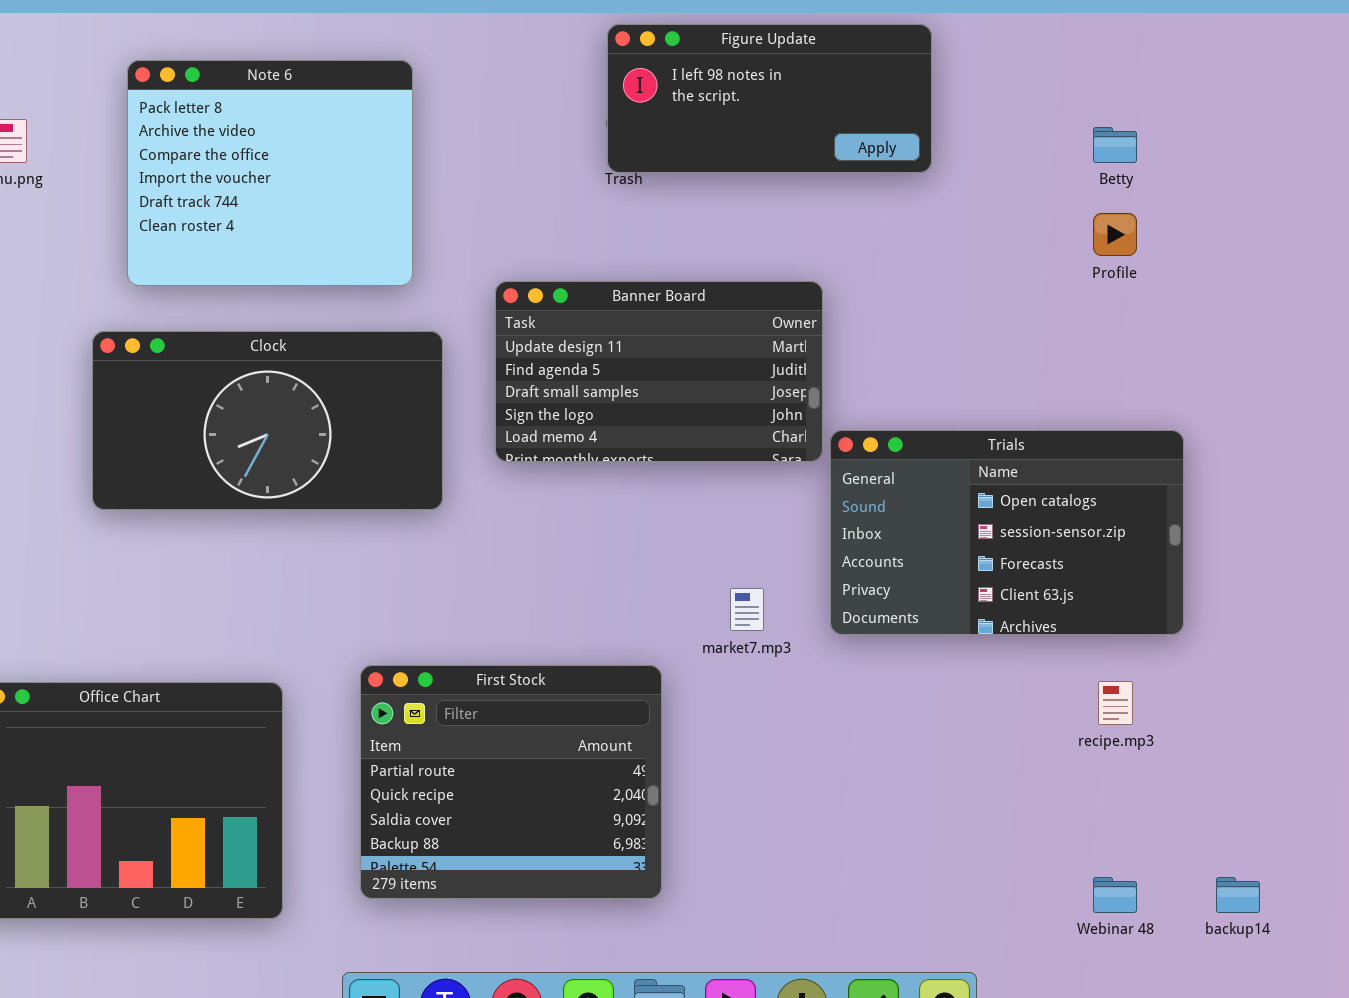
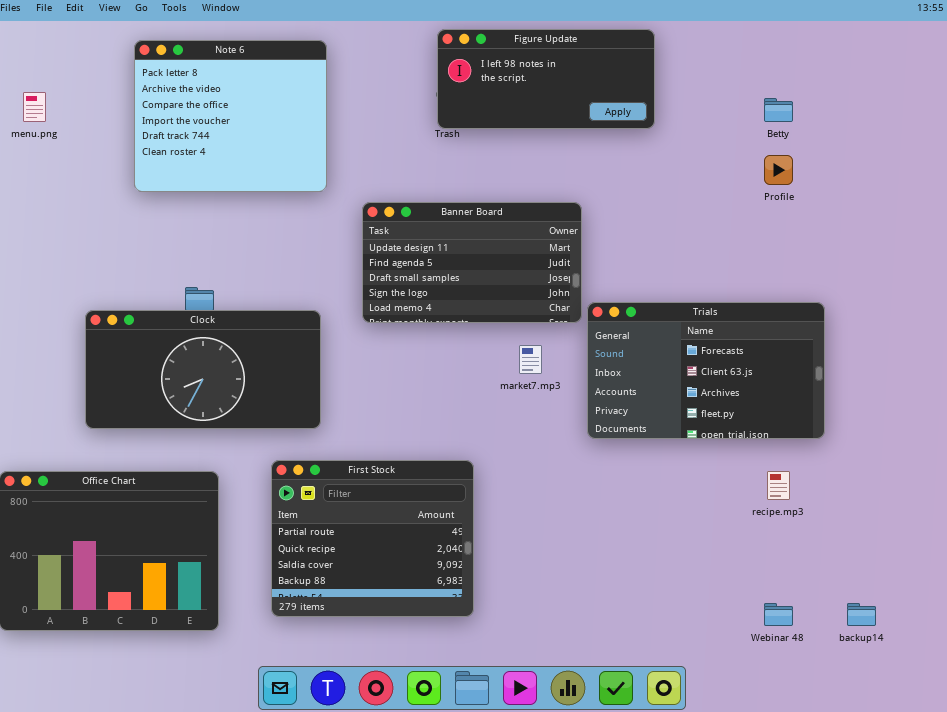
Note 6: [127,60,413,286] -> [134,40,327,192], moved
Clock: [92,331,443,510] -> [85,310,321,429], moved
Trials: [830,430,1184,635] -> [587,302,825,439], scrolled down 2 rows
market7.mp3: [730,588,764,631] -> [519,345,542,374], moved

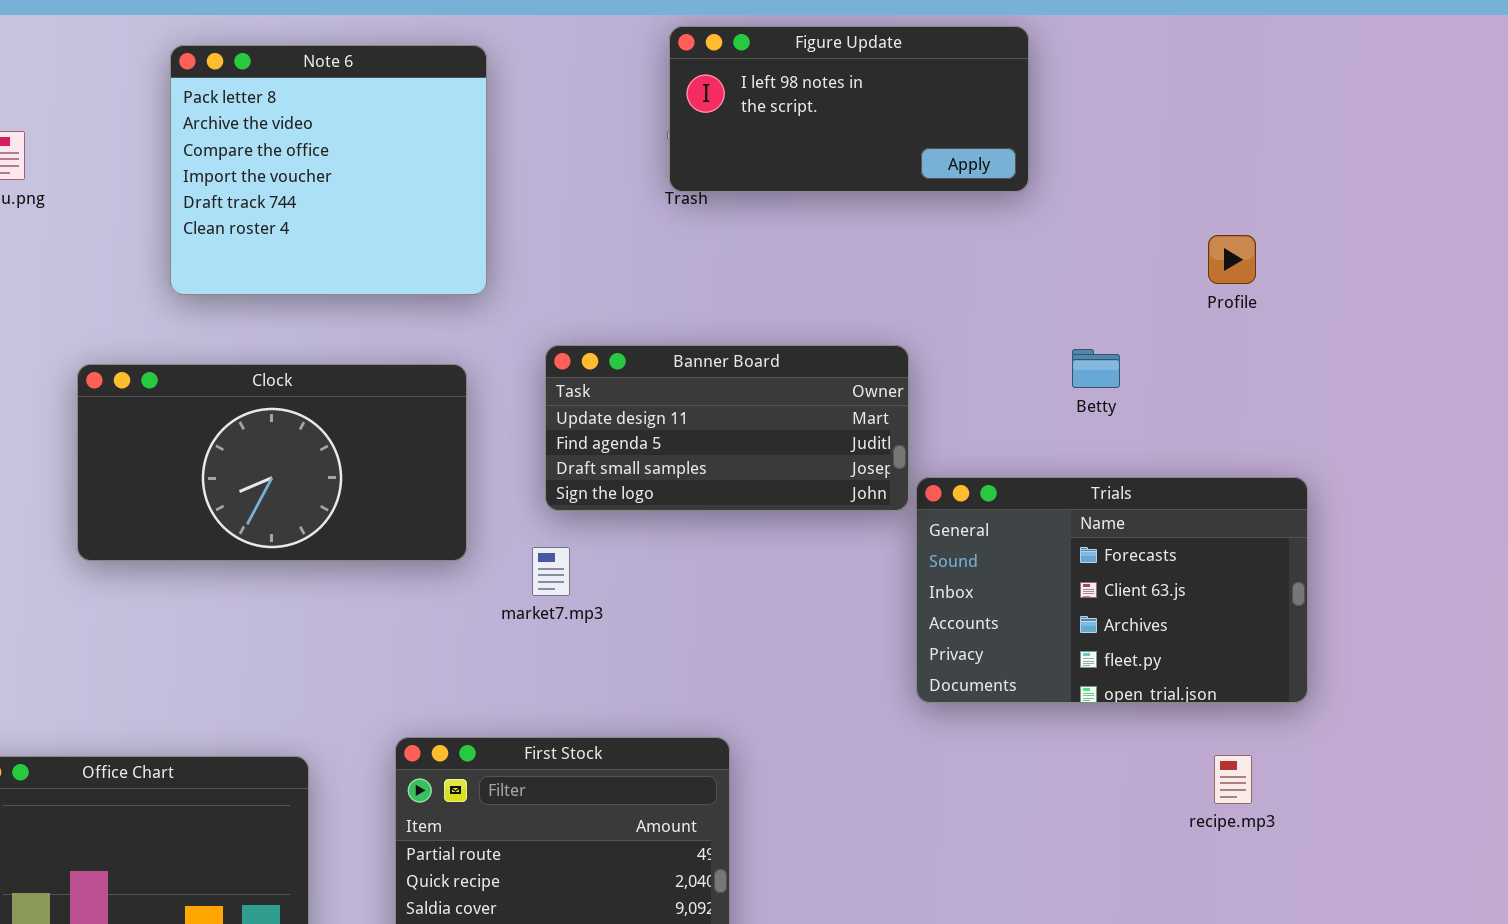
Betty: [764,98,793,122] -> [1072,349,1120,388], moved
Banner Board: [362,202,582,323] -> [545,345,909,511], resized
Clock: [85,310,321,429] -> [77,364,467,561], moved
market7.mp3: [519,345,542,374] -> [532,547,570,596], moved

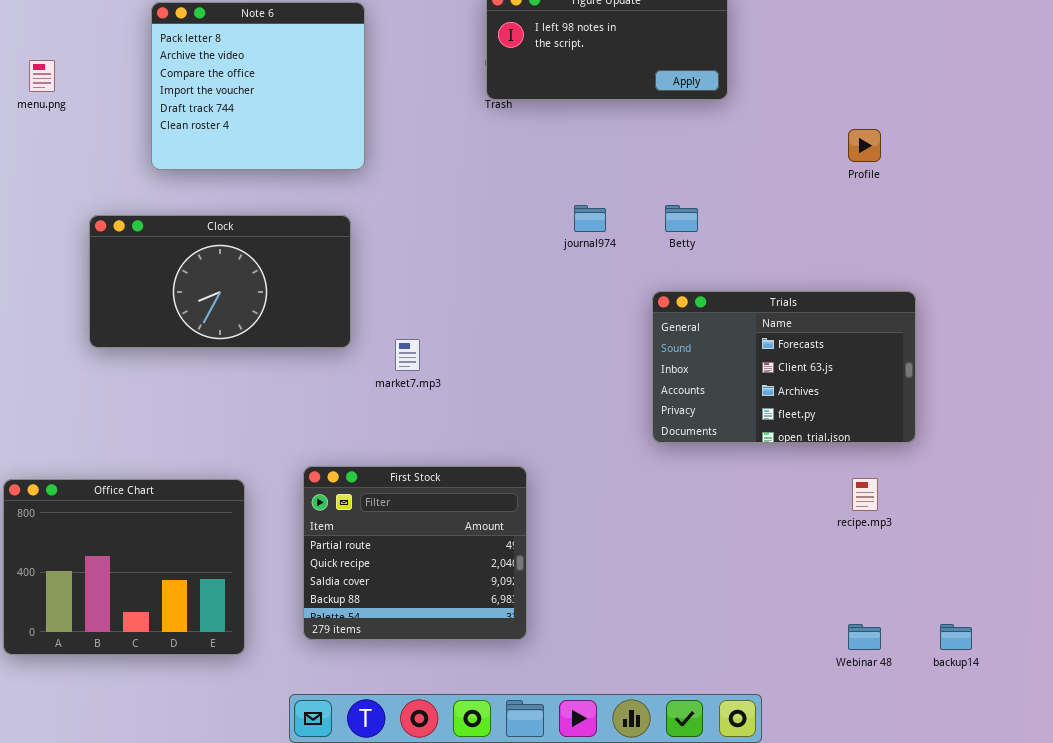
Banner Board: [545,345,909,511] -> none, closed
Betty: [1072,349,1120,388] -> [665,205,698,232], moved

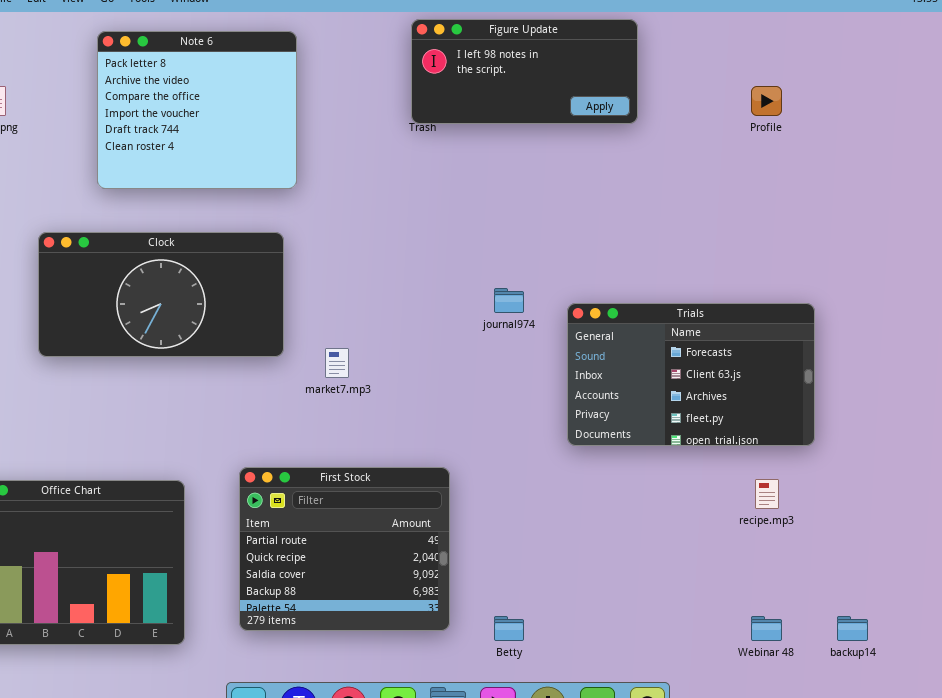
Profile: [848,129,881,162] -> [751,86,782,116], moved
journal974: [574,205,606,232] -> [494,288,524,313], moved
Betty: [665,205,698,232] -> [494,616,524,641], moved

